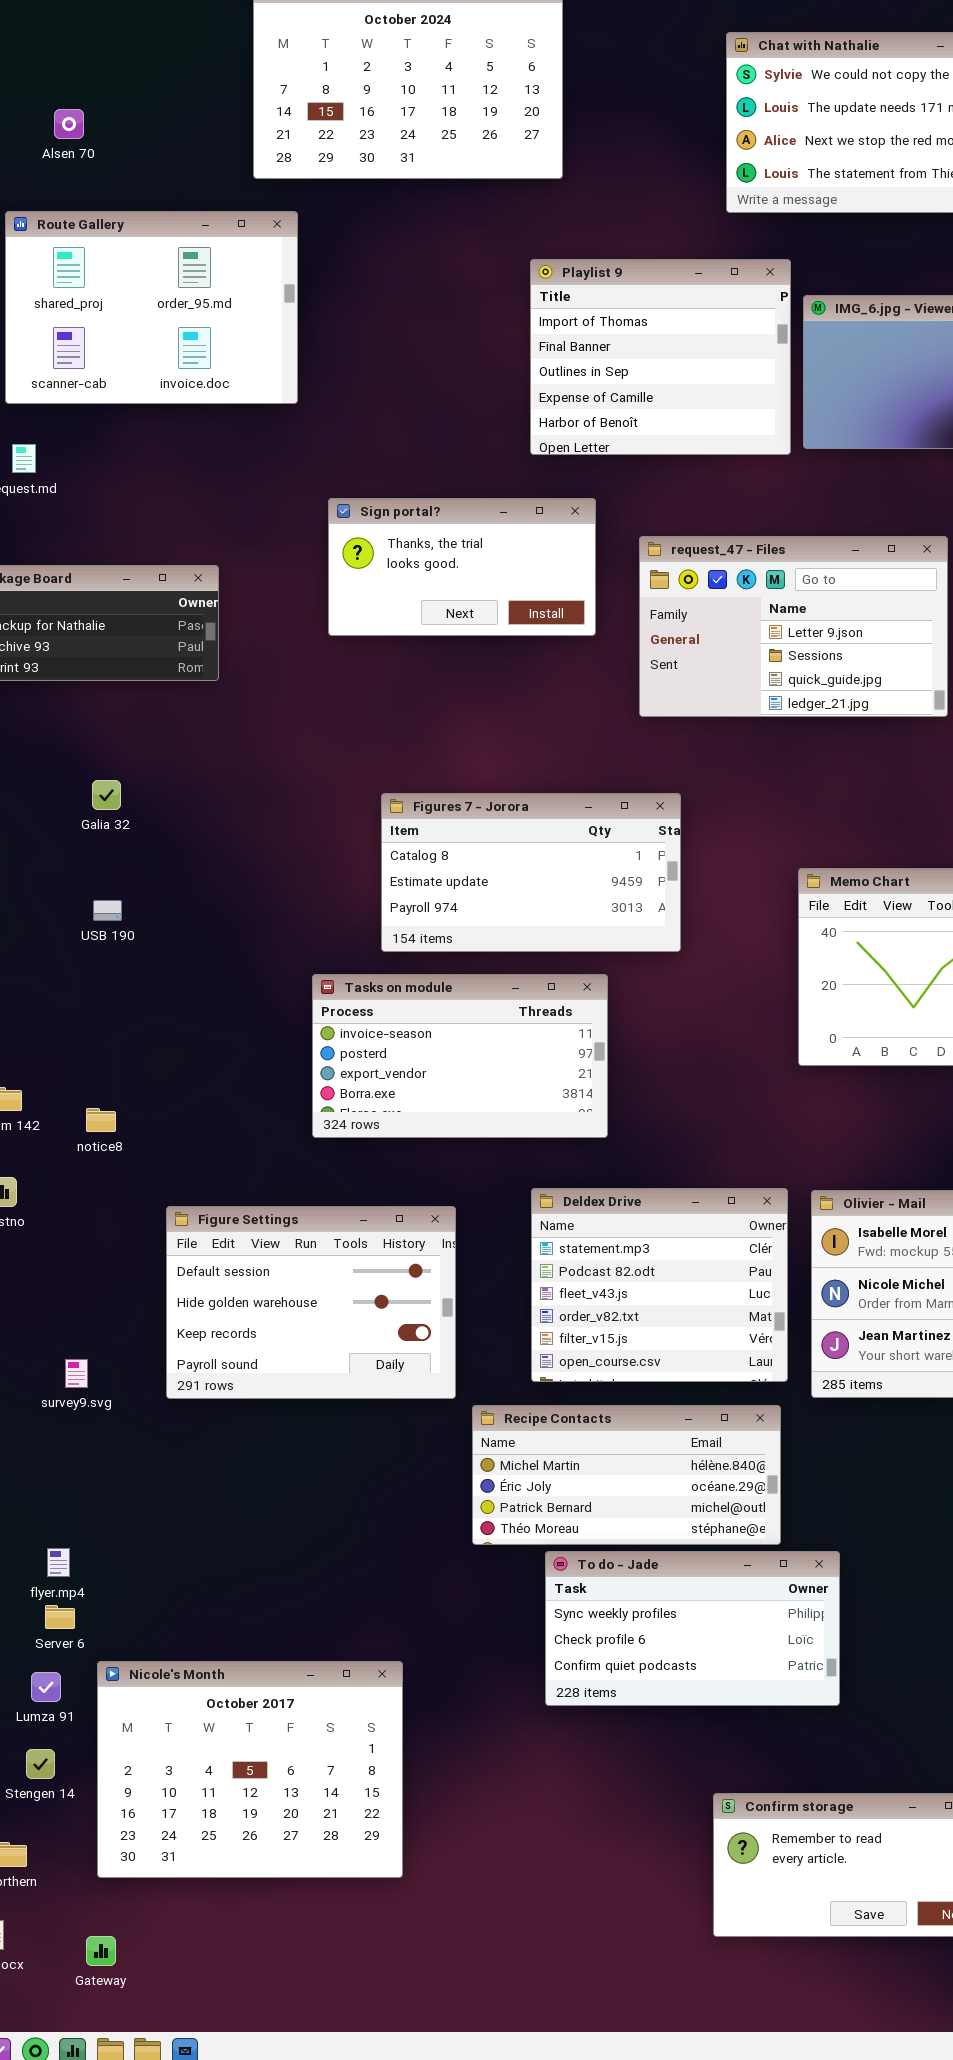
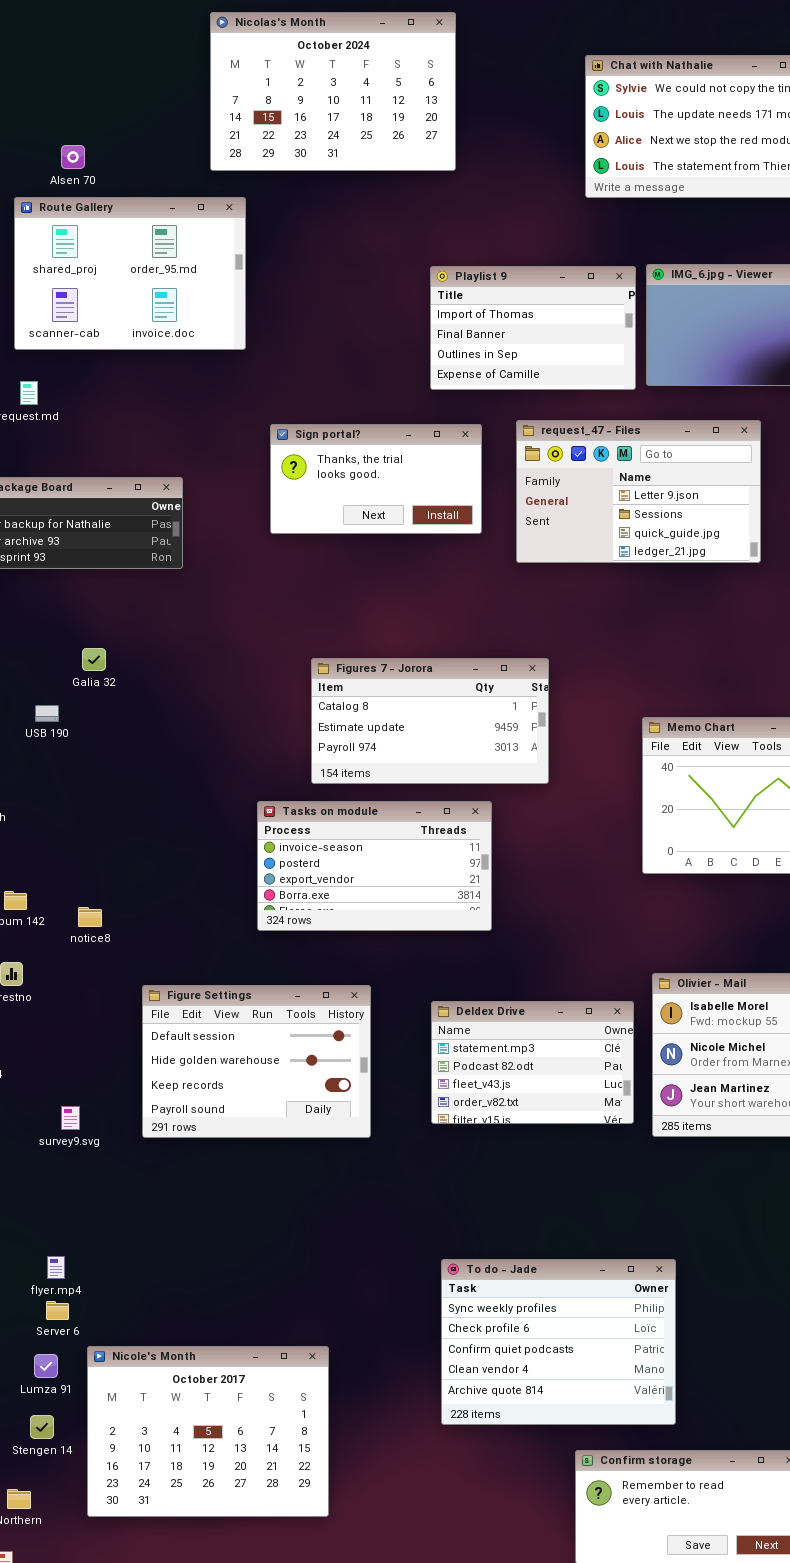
Alsen 70: [54,109,84,139] -> [61,145,85,169], moved
Playlist 9: [530,259,791,455] -> [430,266,636,390], resized
request_47 - Files: [639,536,948,717] -> [516,420,761,563], moved
USB 190: [93,900,122,921] -> [35,705,59,722], moved
Deldex Drive: [531,1188,788,1382] -> [431,1001,634,1124], resized
Recipe Contacts: [472,1405,781,1545] -> none, closed
To do - Jade: [545,1551,840,1706] -> [441,1259,676,1425], resized

